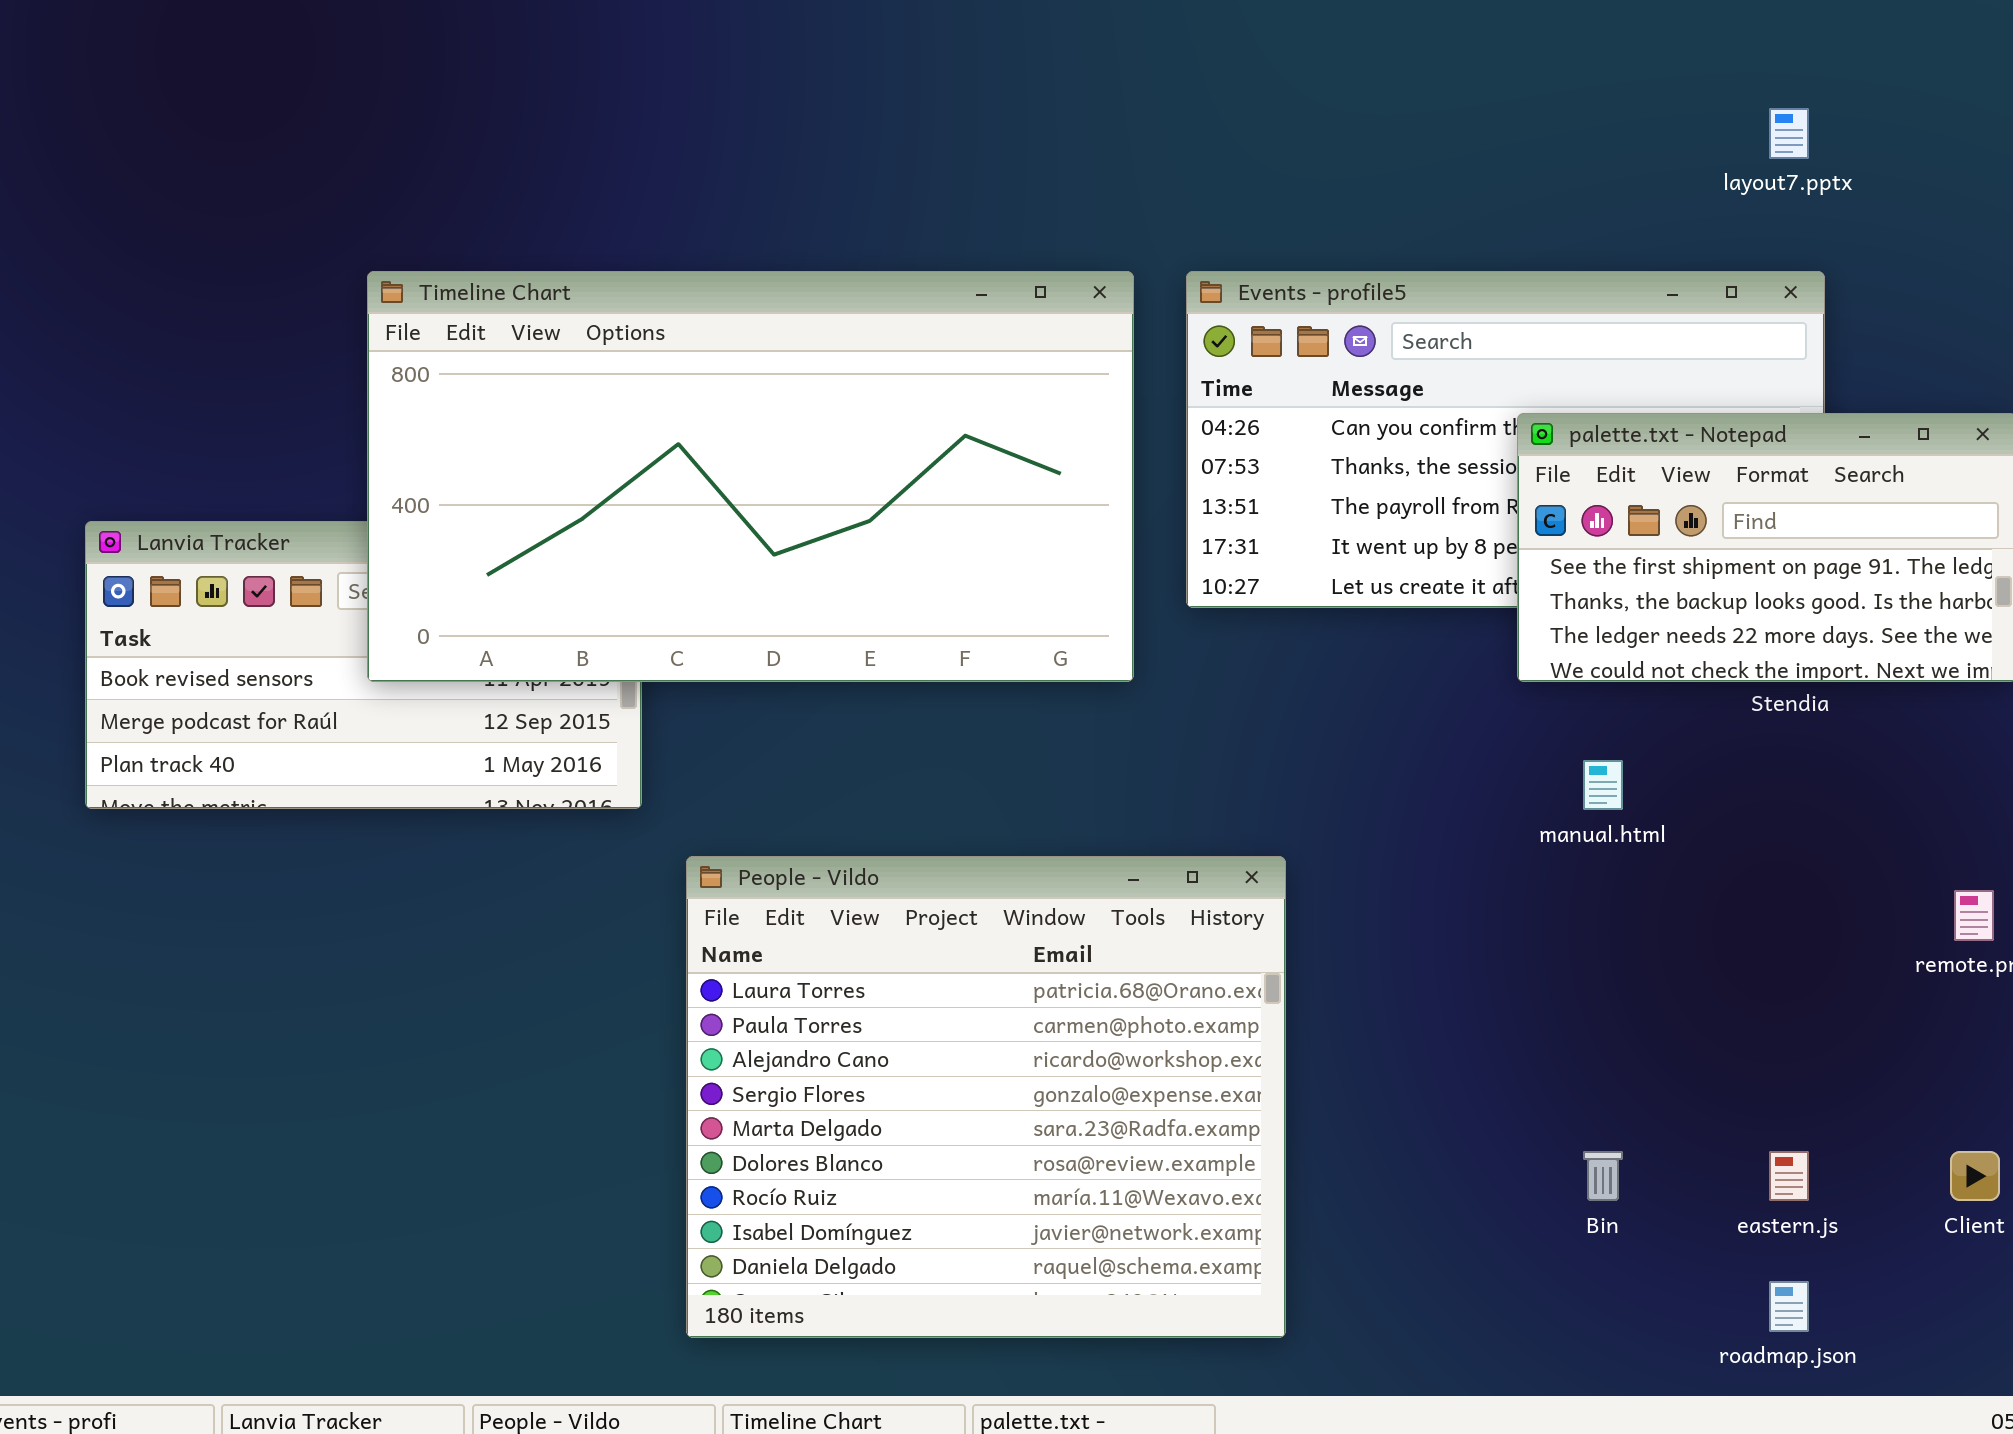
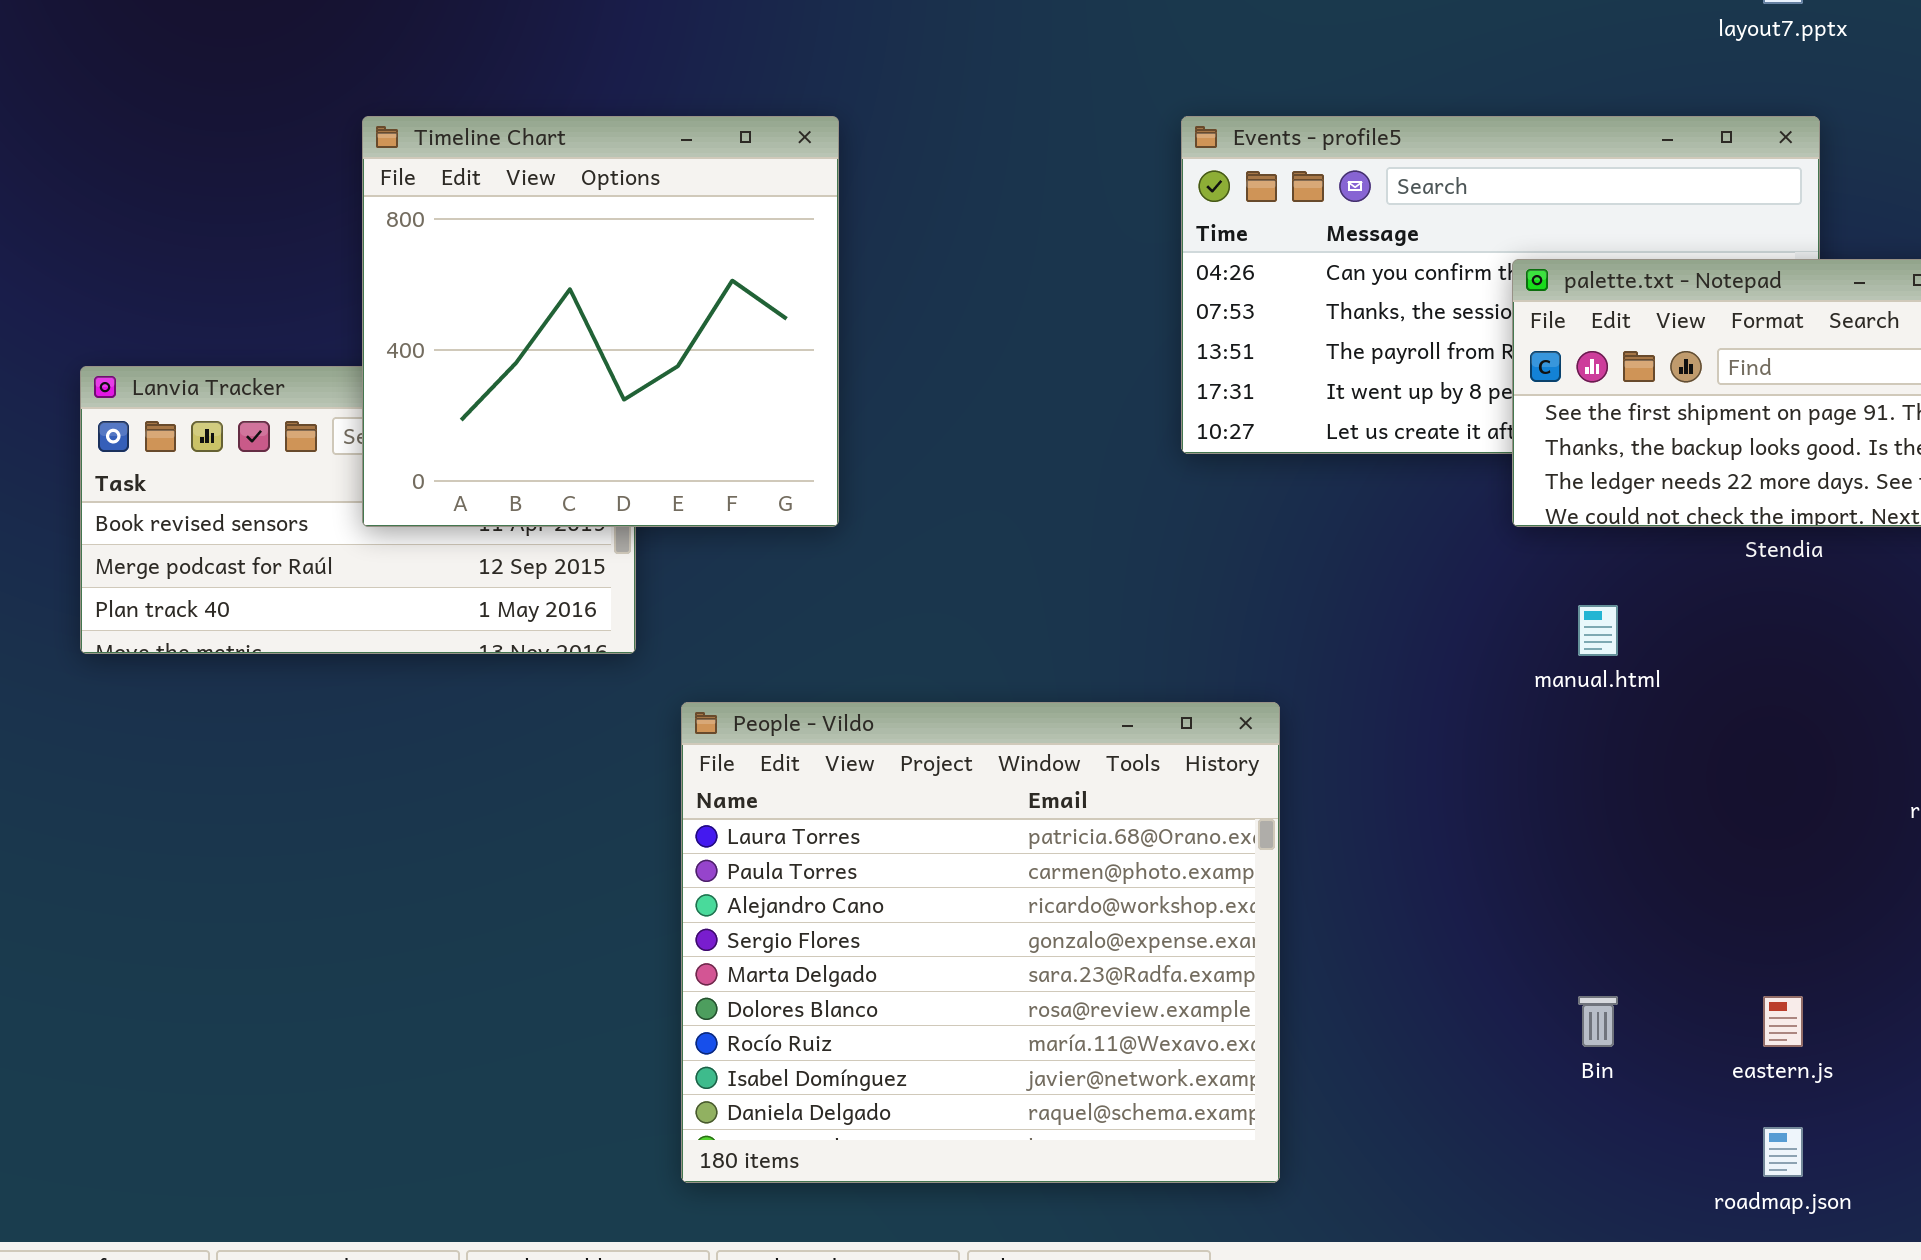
Timeline Chart: [367,271,1134,682] -> [362,116,839,527], resized

